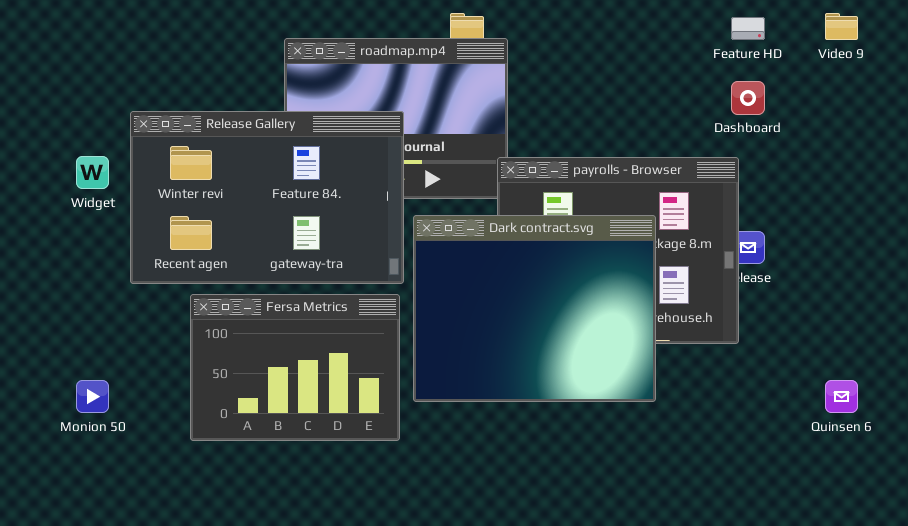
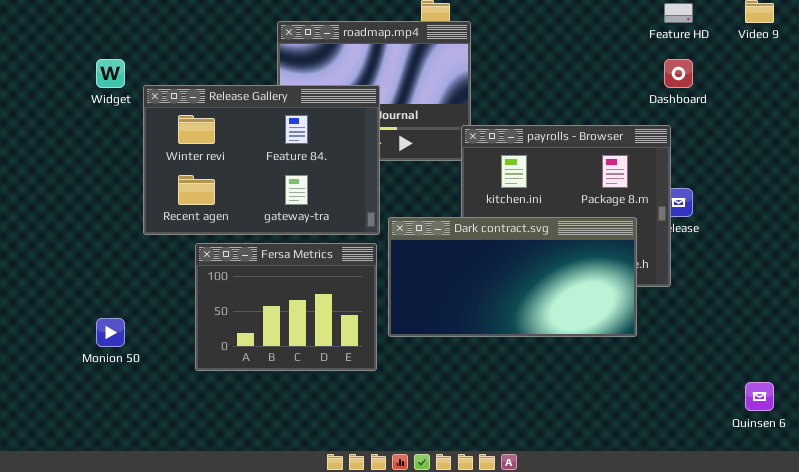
Widget: [76,156,109,189] -> [96,59,125,88], moved
Dark contract.svg: [413,215,656,402] -> [388,217,637,337], resized
Quinsen 6: [825,380,858,413] -> [745,382,774,411], moved

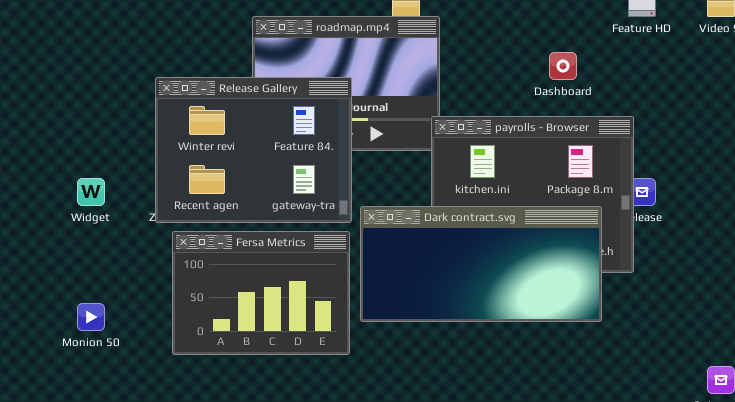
Widget: [96,59,125,88] -> [77,178,105,206], moved
Dashboard: [664,59,693,88] -> [549,52,577,80], moved
Release Gallery: [143,85,380,235] -> [155,77,352,223], resized

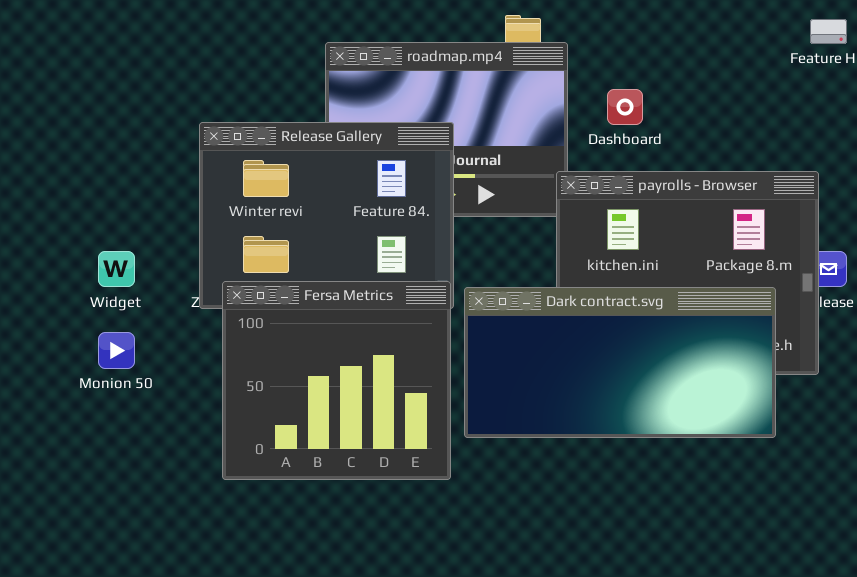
Dashboard: [549,52,577,80] -> [607,89,643,125], moved
Fersa Metrics: [172,231,350,355] -> [222,281,451,480], resized
Monion 50: [77,303,105,331] -> [98,332,135,369], moved

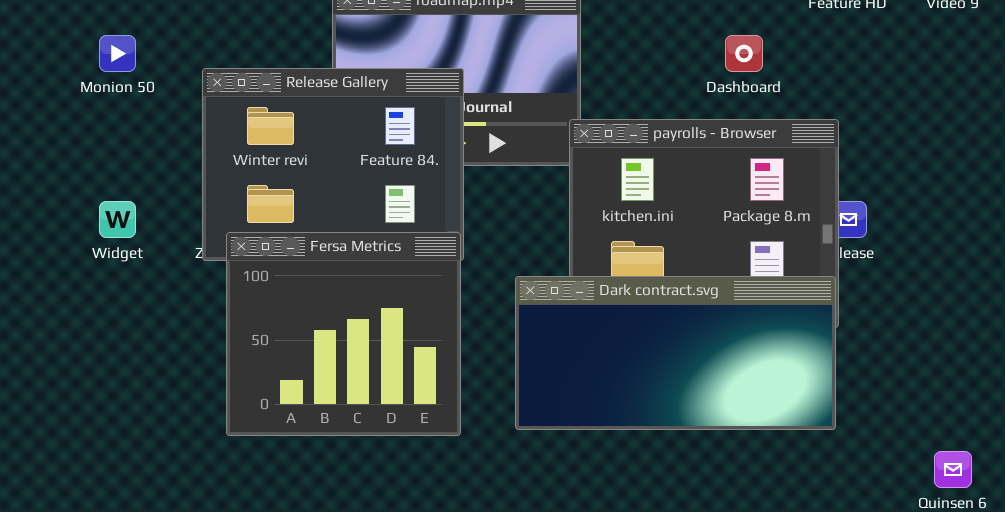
Dashboard: [607,89,643,125] -> [725,35,763,72], moved
Dark contract.svg: [464,287,776,438] -> [515,276,836,430], moved
Monion 50: [98,332,135,369] -> [99,35,136,72], moved

